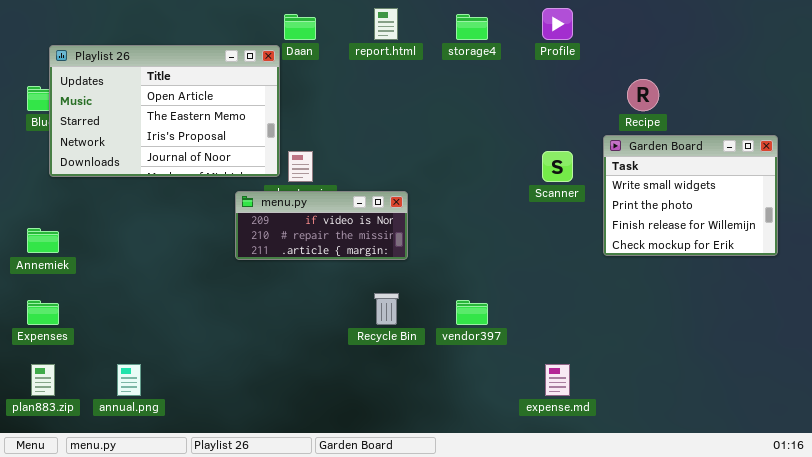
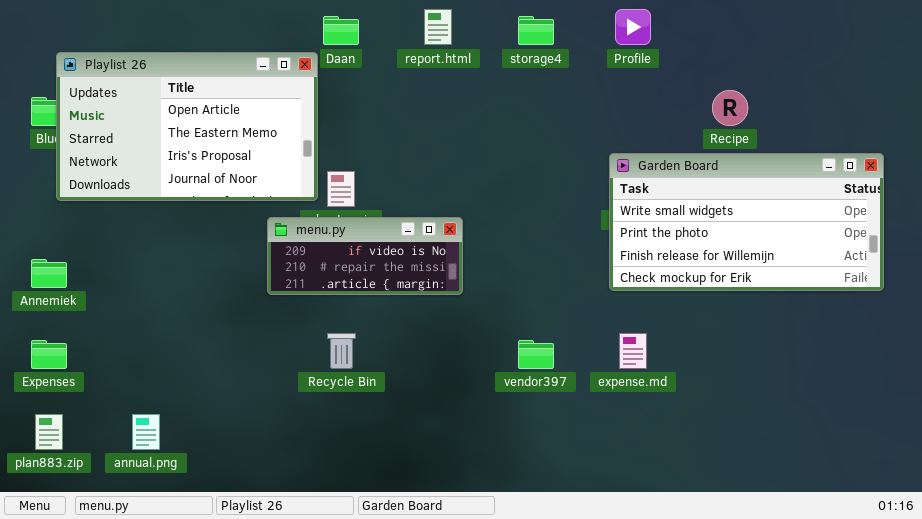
Garden Board: [603,135,778,256] -> [609,153,884,291], resized
Recycle Bin: [374,293,399,325] -> [327,333,356,369], moved
expense.md: [545,364,570,396] -> [619,333,647,369], moved

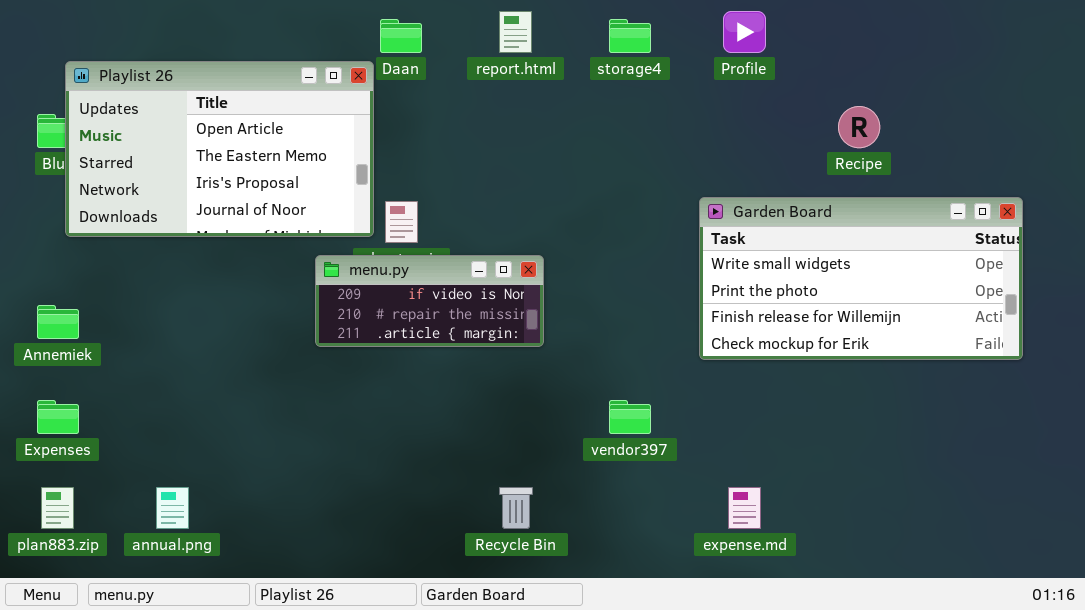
Garden Board: [609,153,884,291] -> [699,197,1023,360], moved
Recycle Bin: [327,333,356,369] -> [499,487,533,529], moved
expense.md: [619,333,647,369] -> [728,487,761,529], moved

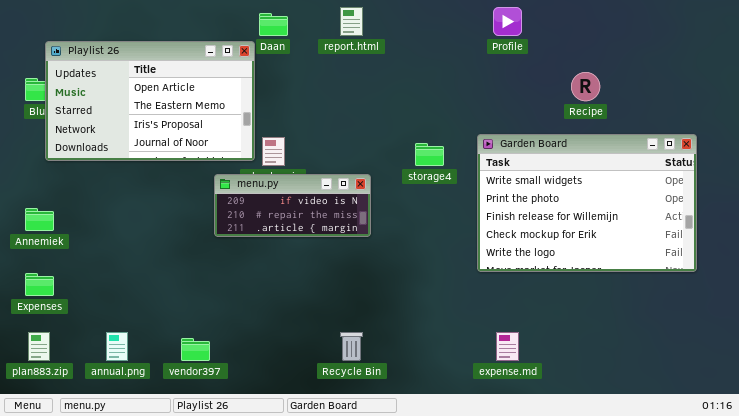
storage4: [609,19,651,53] -> [415,143,444,166], moved
Garden Board: [699,197,1023,360] -> [477,134,697,272], resized
vendor397: [609,400,651,434] -> [181,338,210,361], moved

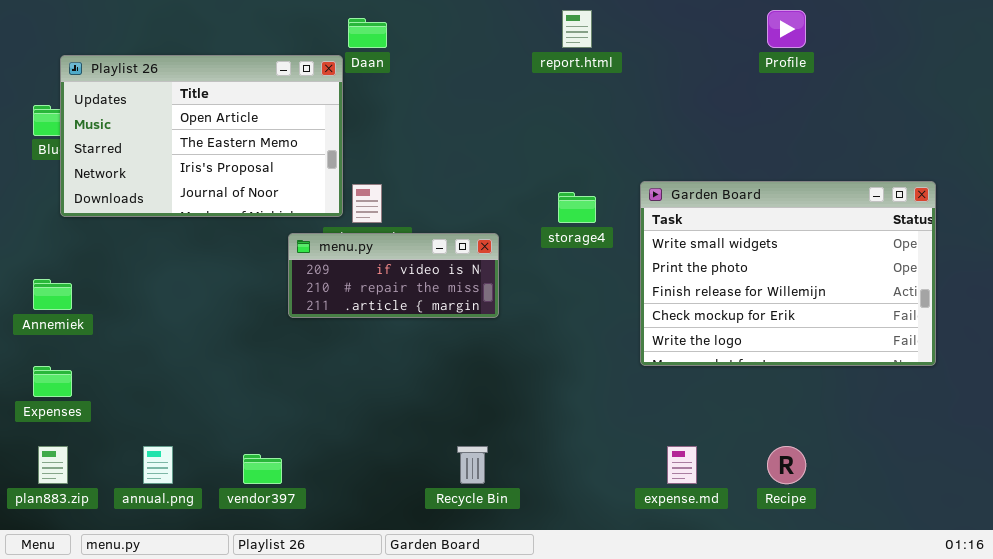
report.html: [340,7,363,36] -> [562,10,592,48], moved
Profile: [493,7,522,36] -> [767,10,806,48], moved
Recipe: [571,72,600,101] -> [767,446,806,484], moved

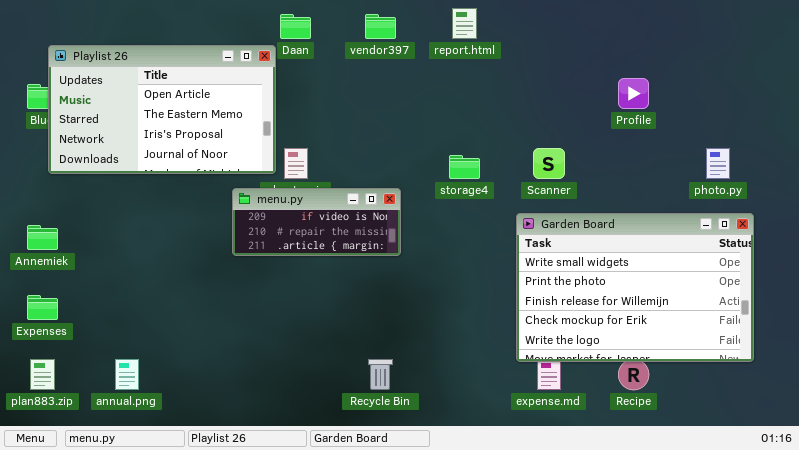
Profile: [767,10,806,48] -> [618,78,649,109], moved
Garden Board: [640,181,936,366] -> [516,213,754,362], moved
vendor397: [243,454,282,484] -> [365,14,396,39], moved

